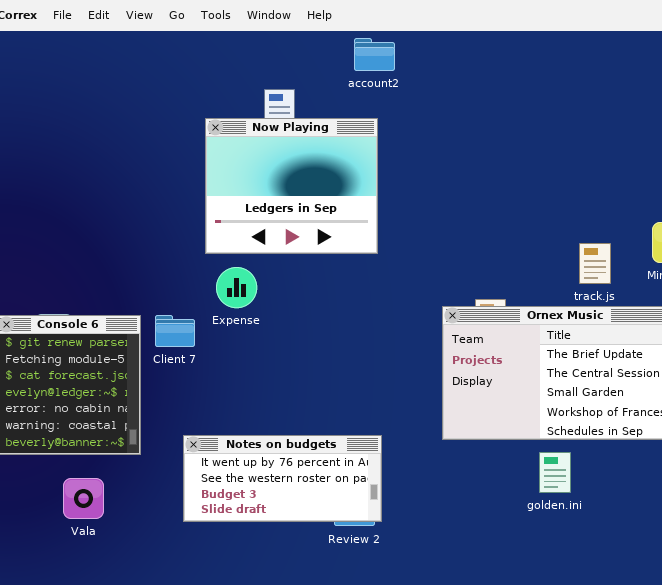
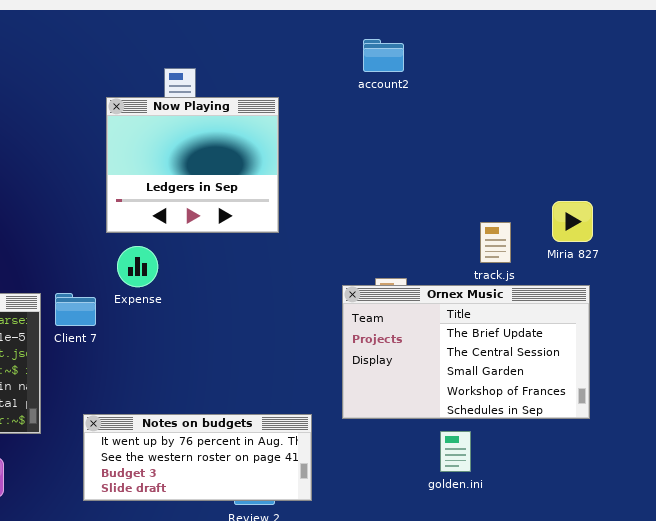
account2: [354,38,395,71] -> [363,39,404,72], moved
Notes on budgets: [183,435,382,522] -> [83,414,312,501], resized

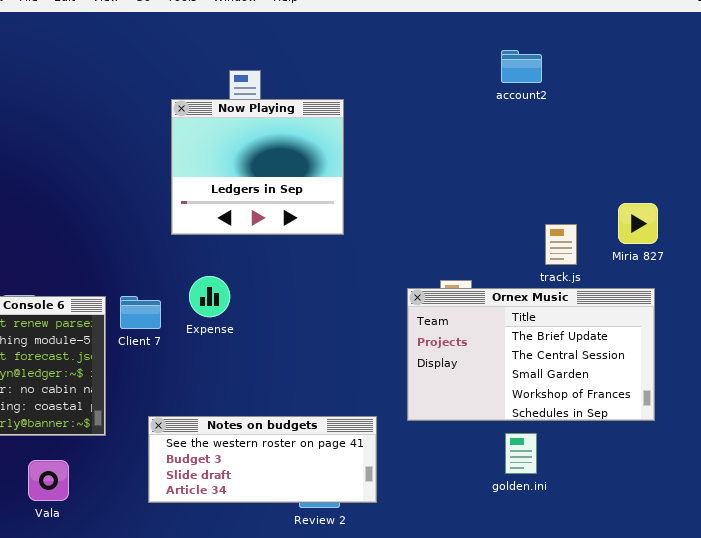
account2: [363,39,404,72] -> [501,50,542,83], moved
Expense: [117,246,158,287] -> [189,276,230,317], moved
Notes on budgets: [83,414,312,501] -> [148,416,377,503], scrolled down 1 row

